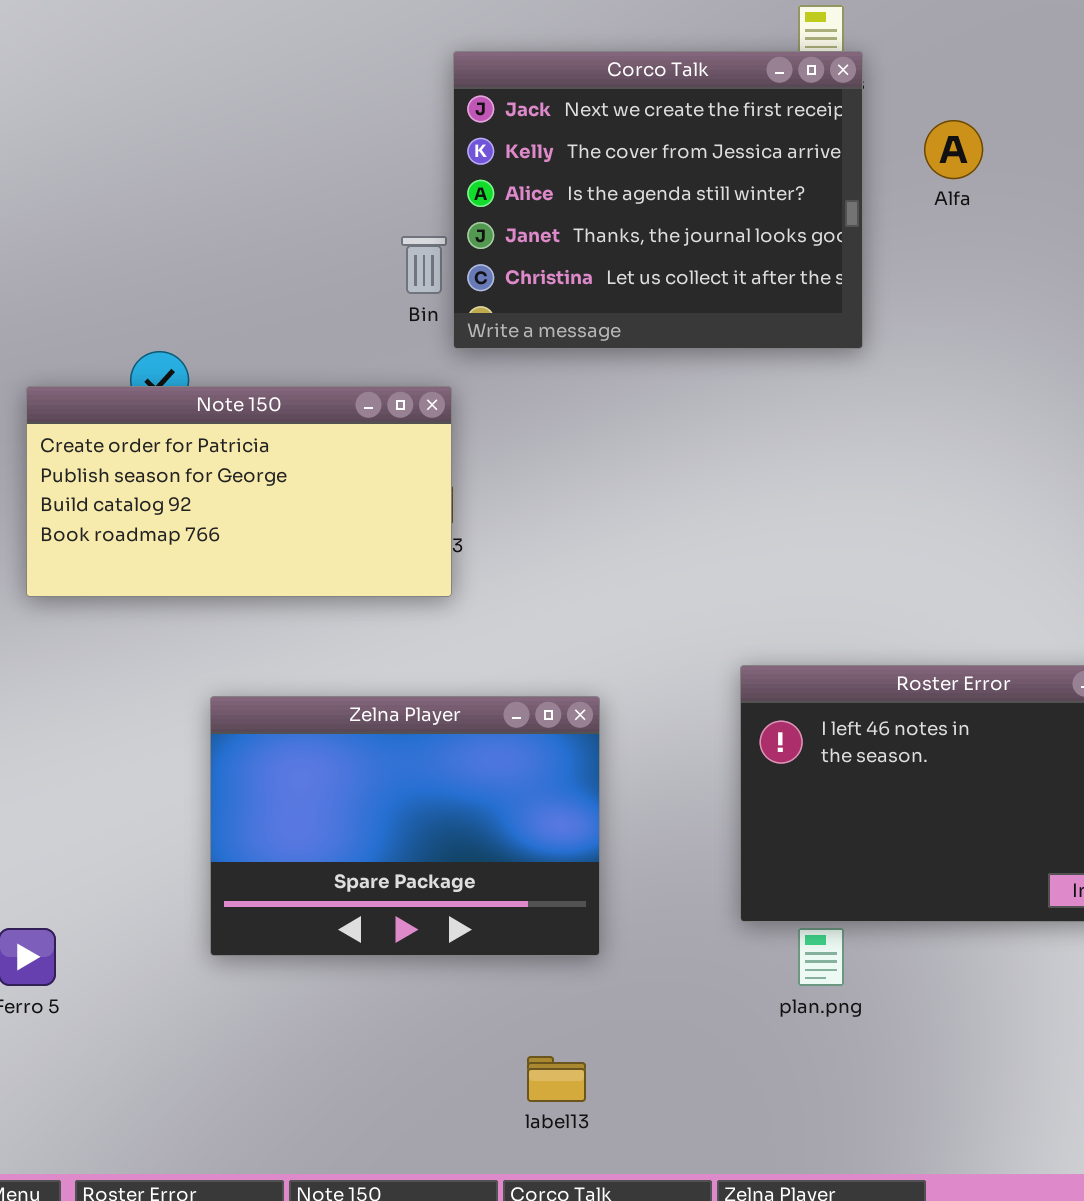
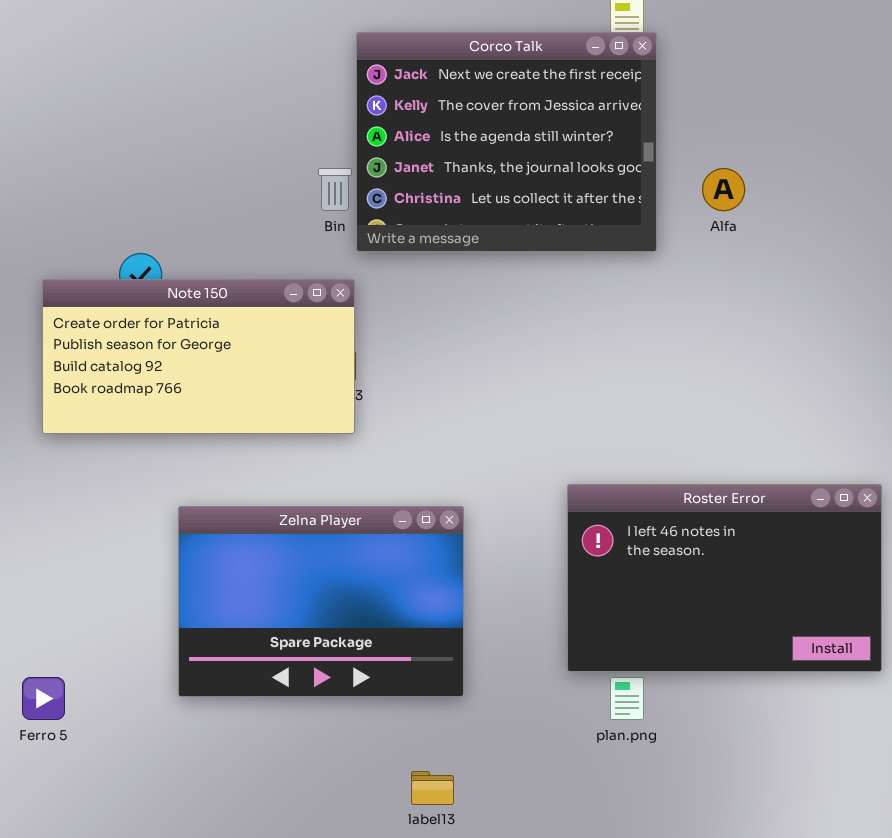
Alfa: [924,120,983,179] -> [702,168,745,211], moved

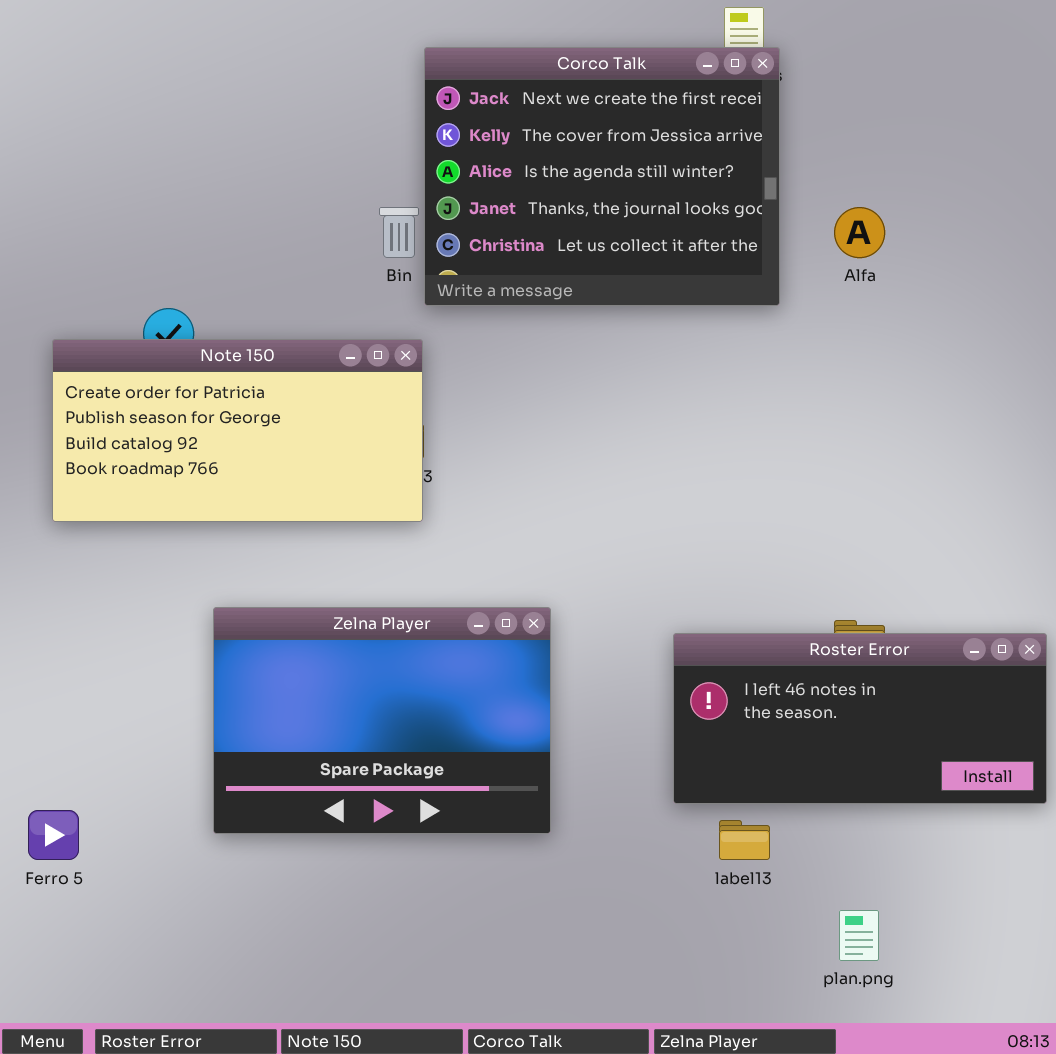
Roster Error: [567,484,882,672] -> [673,633,1047,804], resized
plan.png: [610,677,644,720] -> [839,910,879,961], moved
label13: [411,771,454,805] -> [719,820,770,860], moved

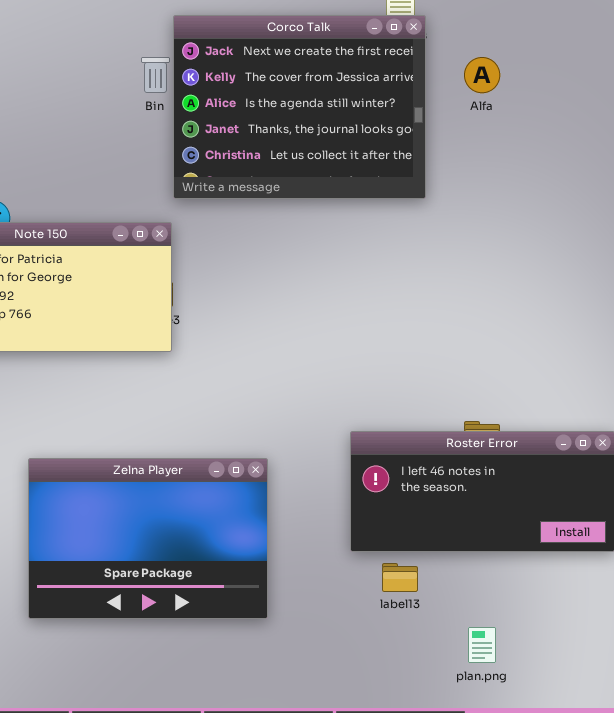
Bin: [379,207,419,258] -> [141,57,170,93], moved
Alfa: [834,207,885,258] -> [464,57,500,93], moved
Zelna Player: [213,607,551,834] -> [28,458,268,619], moved

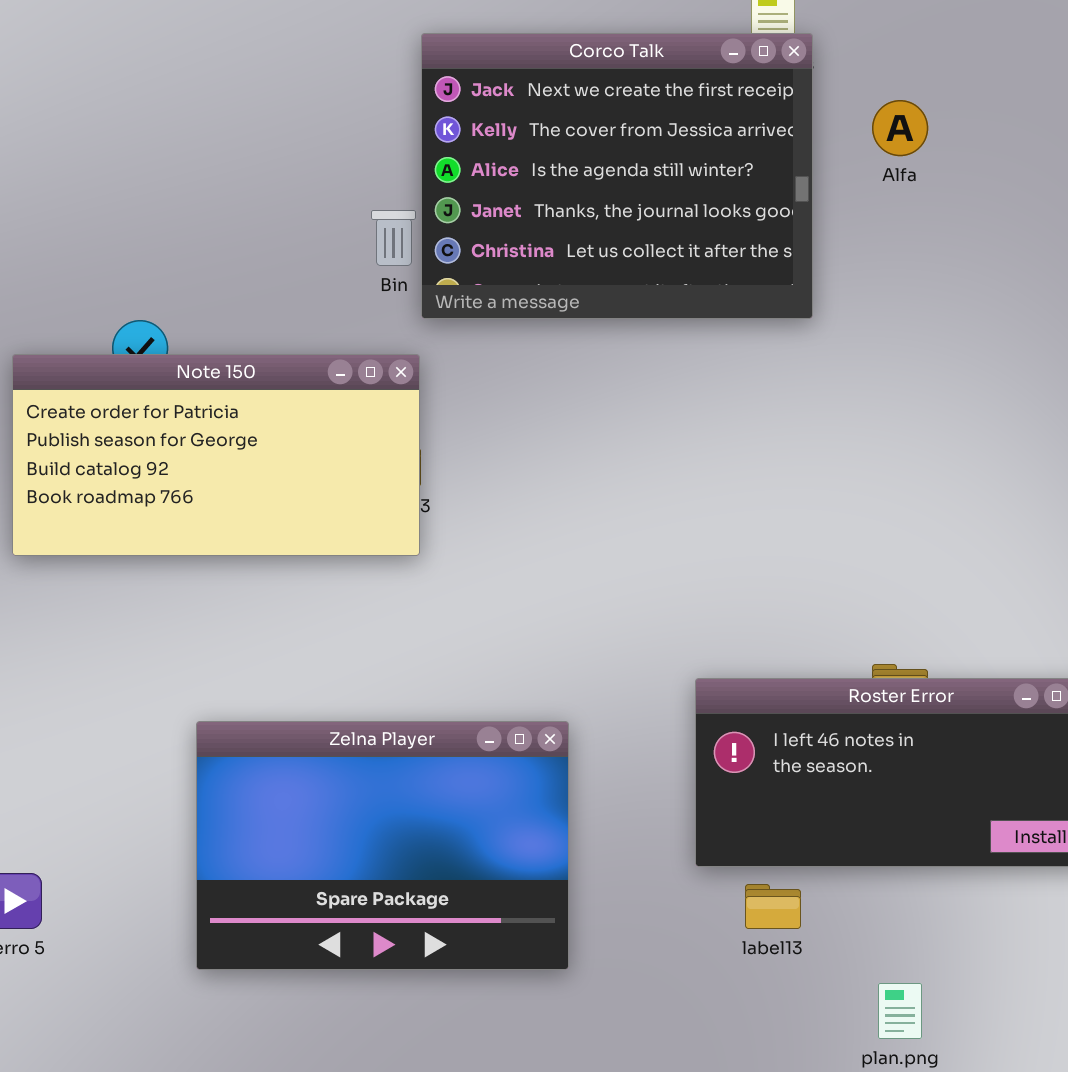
Bin: [141,57,170,93] -> [371,210,416,266], moved

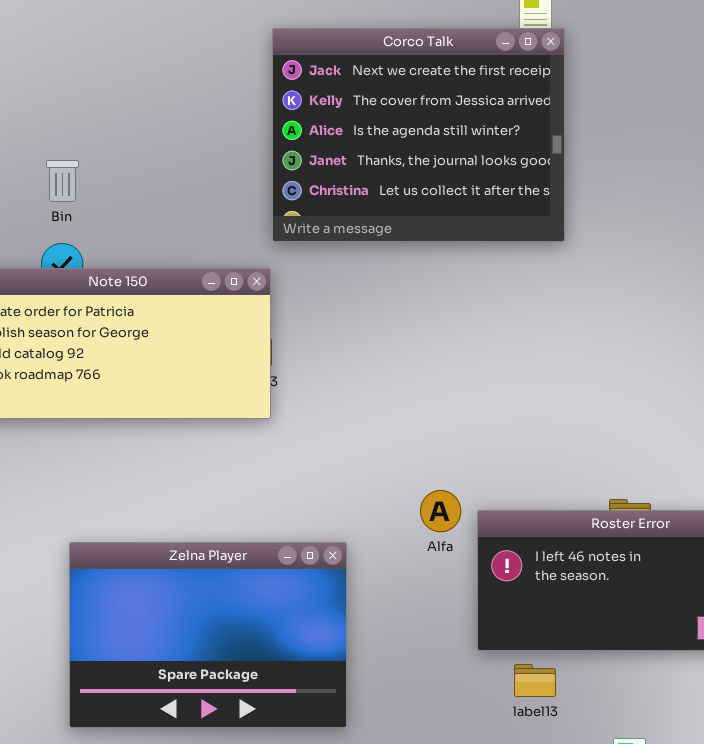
Alfa: [872,100,928,156] -> [420,490,461,532], moved
Bin: [371,210,416,266] -> [46,160,79,202], moved
Zelna Player: [196,721,569,970] -> [69,542,347,728], moved

